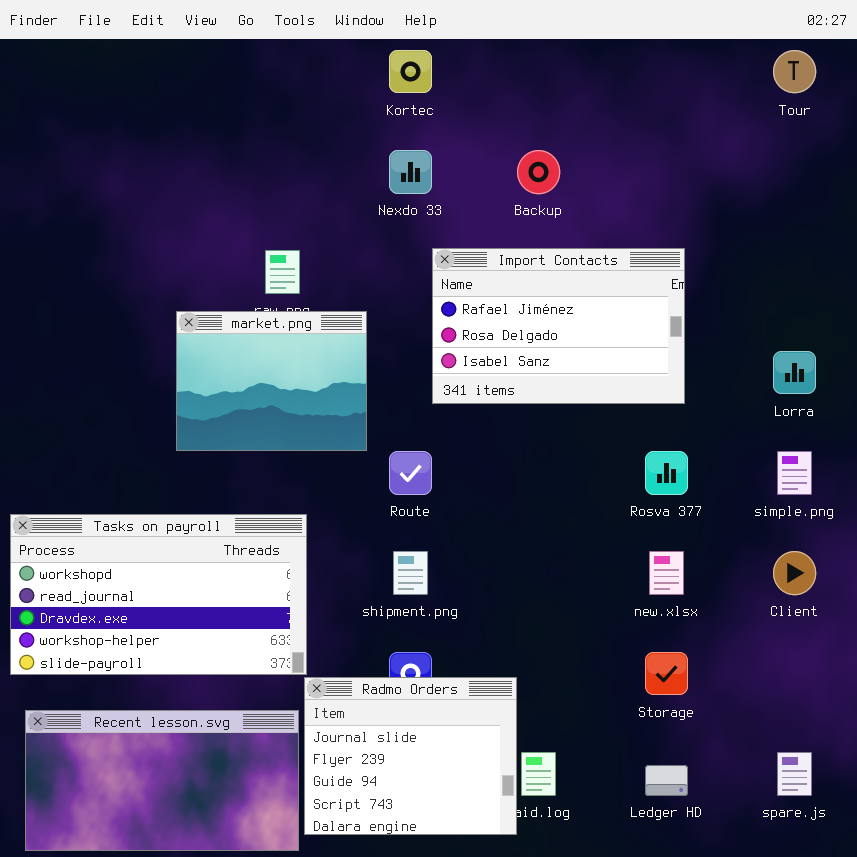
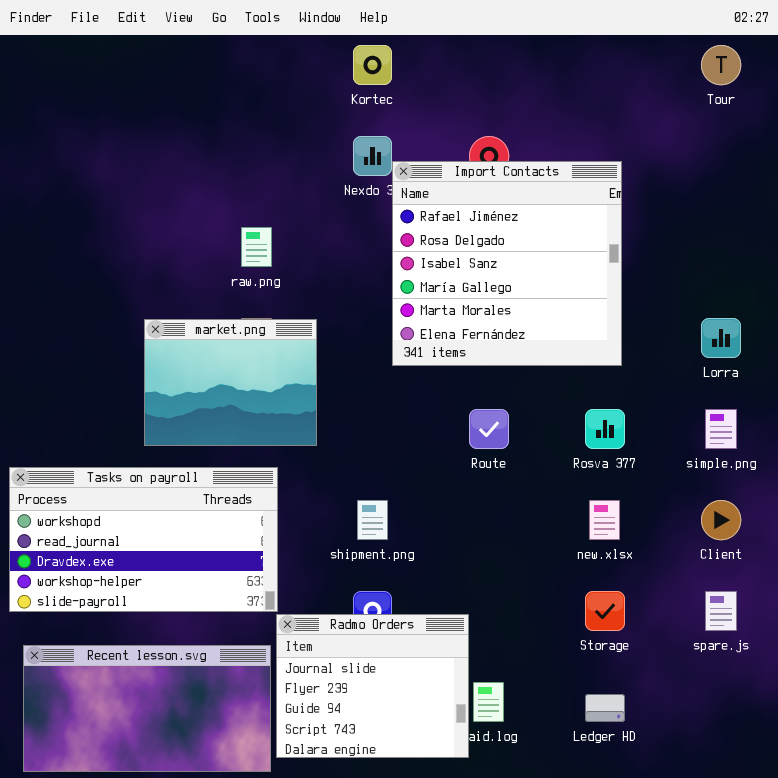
Import Contacts: [432,248,685,404] -> [392,161,622,366], resized
market.png: [176,311,367,451] -> [144,319,317,446], moved
Route: [389,451,432,495] -> [469,409,509,449], moved
spare.js: [777,752,812,796] -> [705,591,737,631], moved

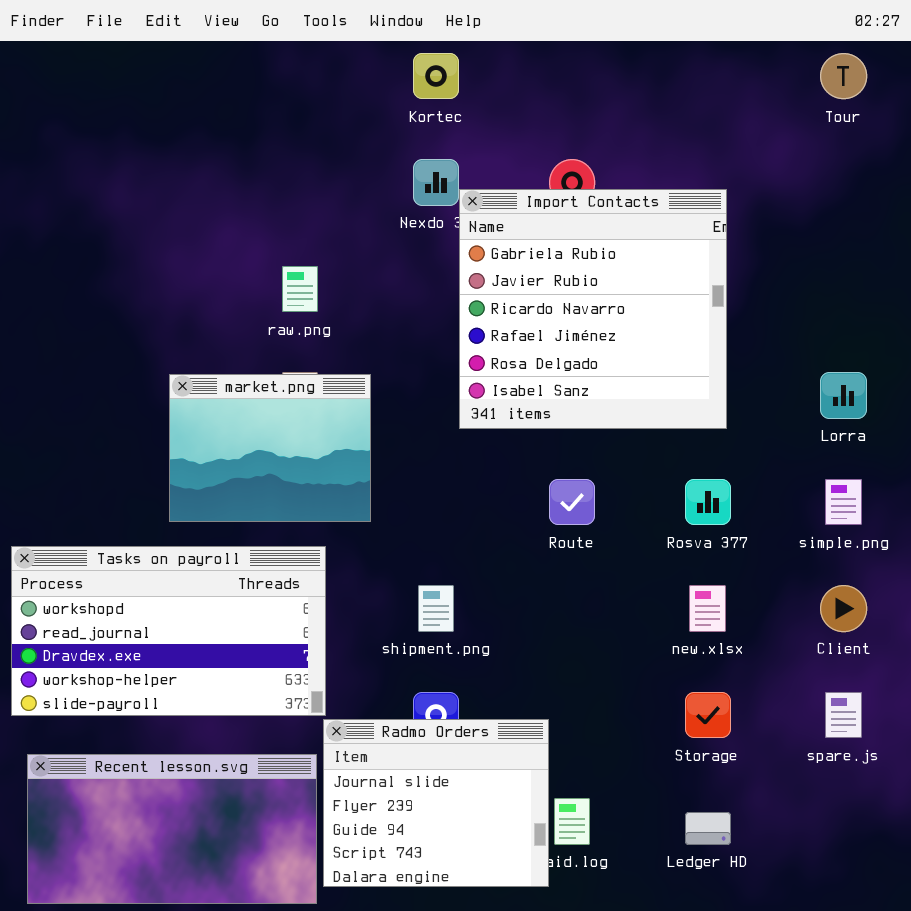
Import Contacts: [392,161,622,366] -> [459,189,727,429], scrolled up 3 rows

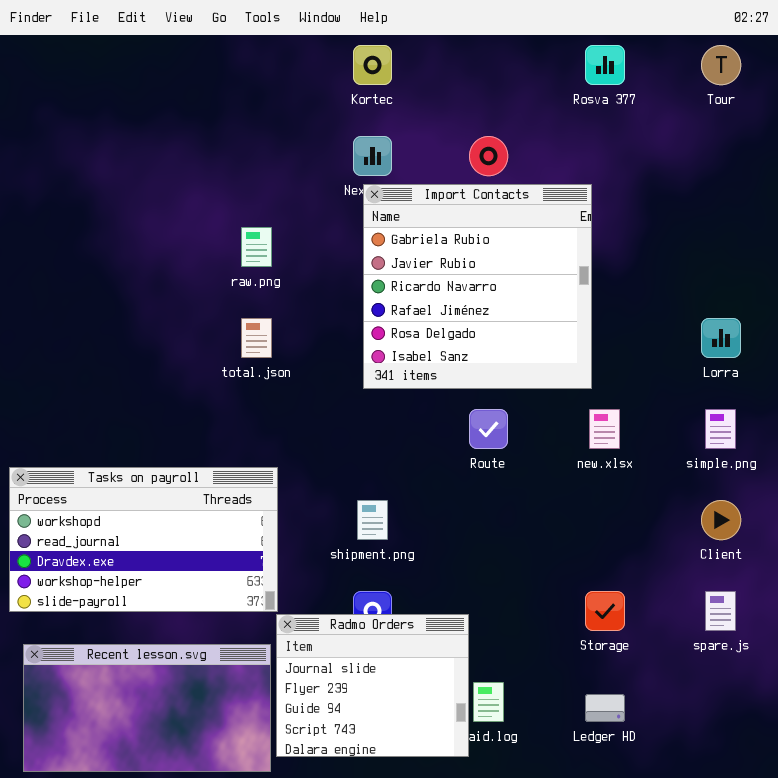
Import Contacts: [459,189,727,429] -> [363,184,592,389], moved
market.png: [169,374,371,522] -> none, closed
Rosva 377: [685,479,731,525] -> [585,45,625,85], moved
new.xlsx: [689,585,726,632] -> [589,409,620,449], moved

